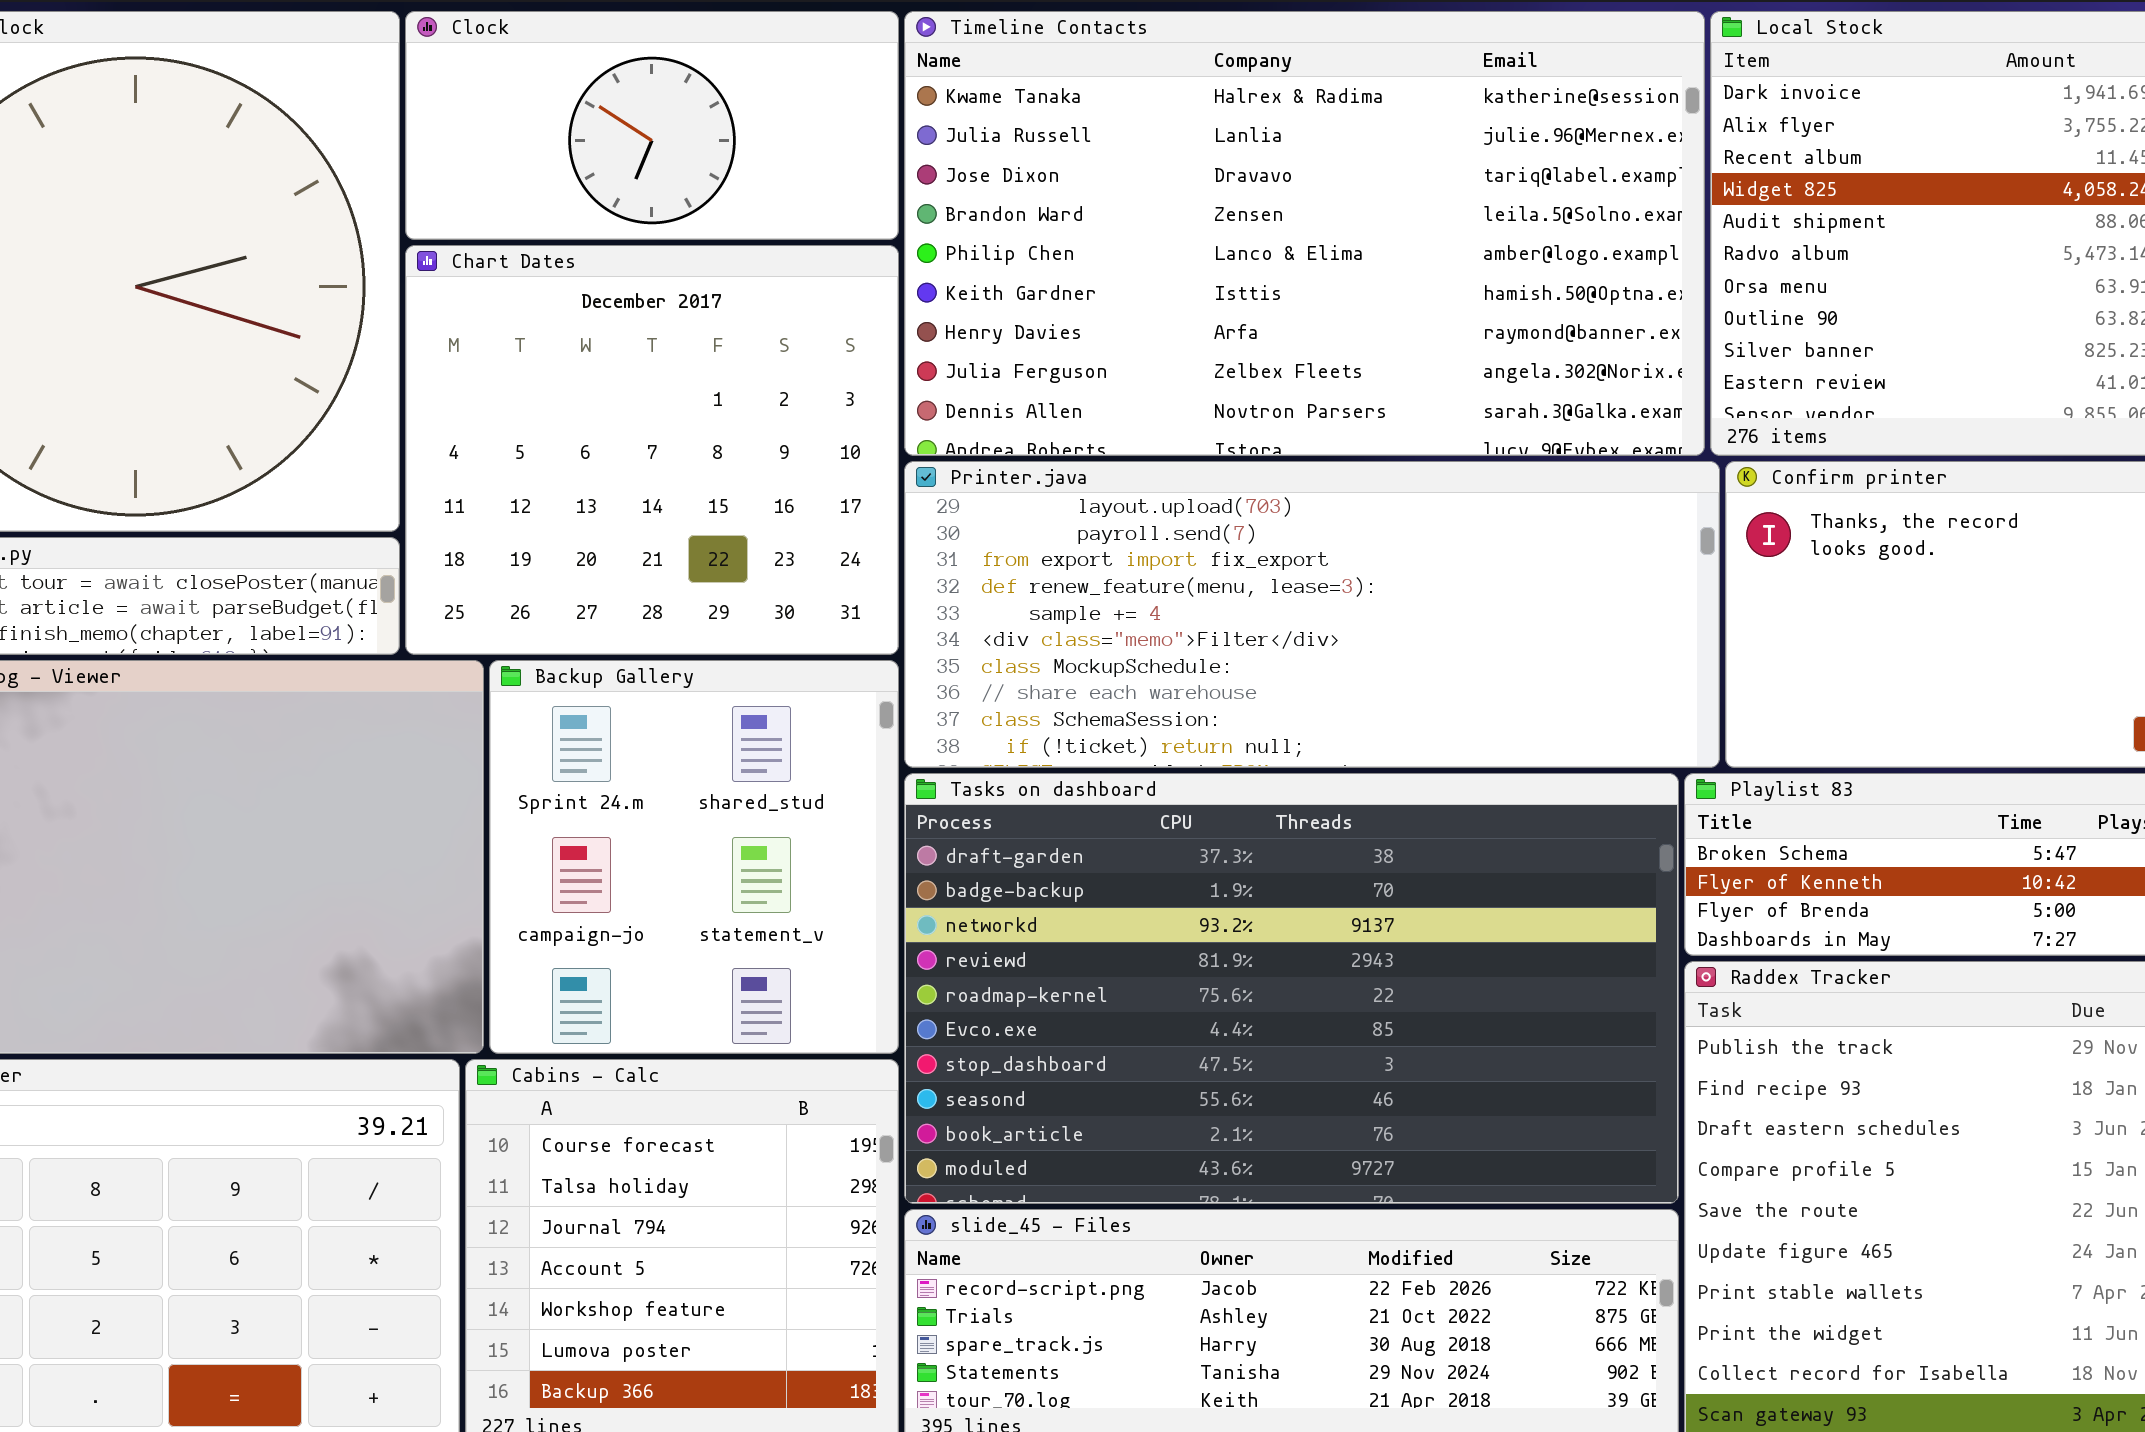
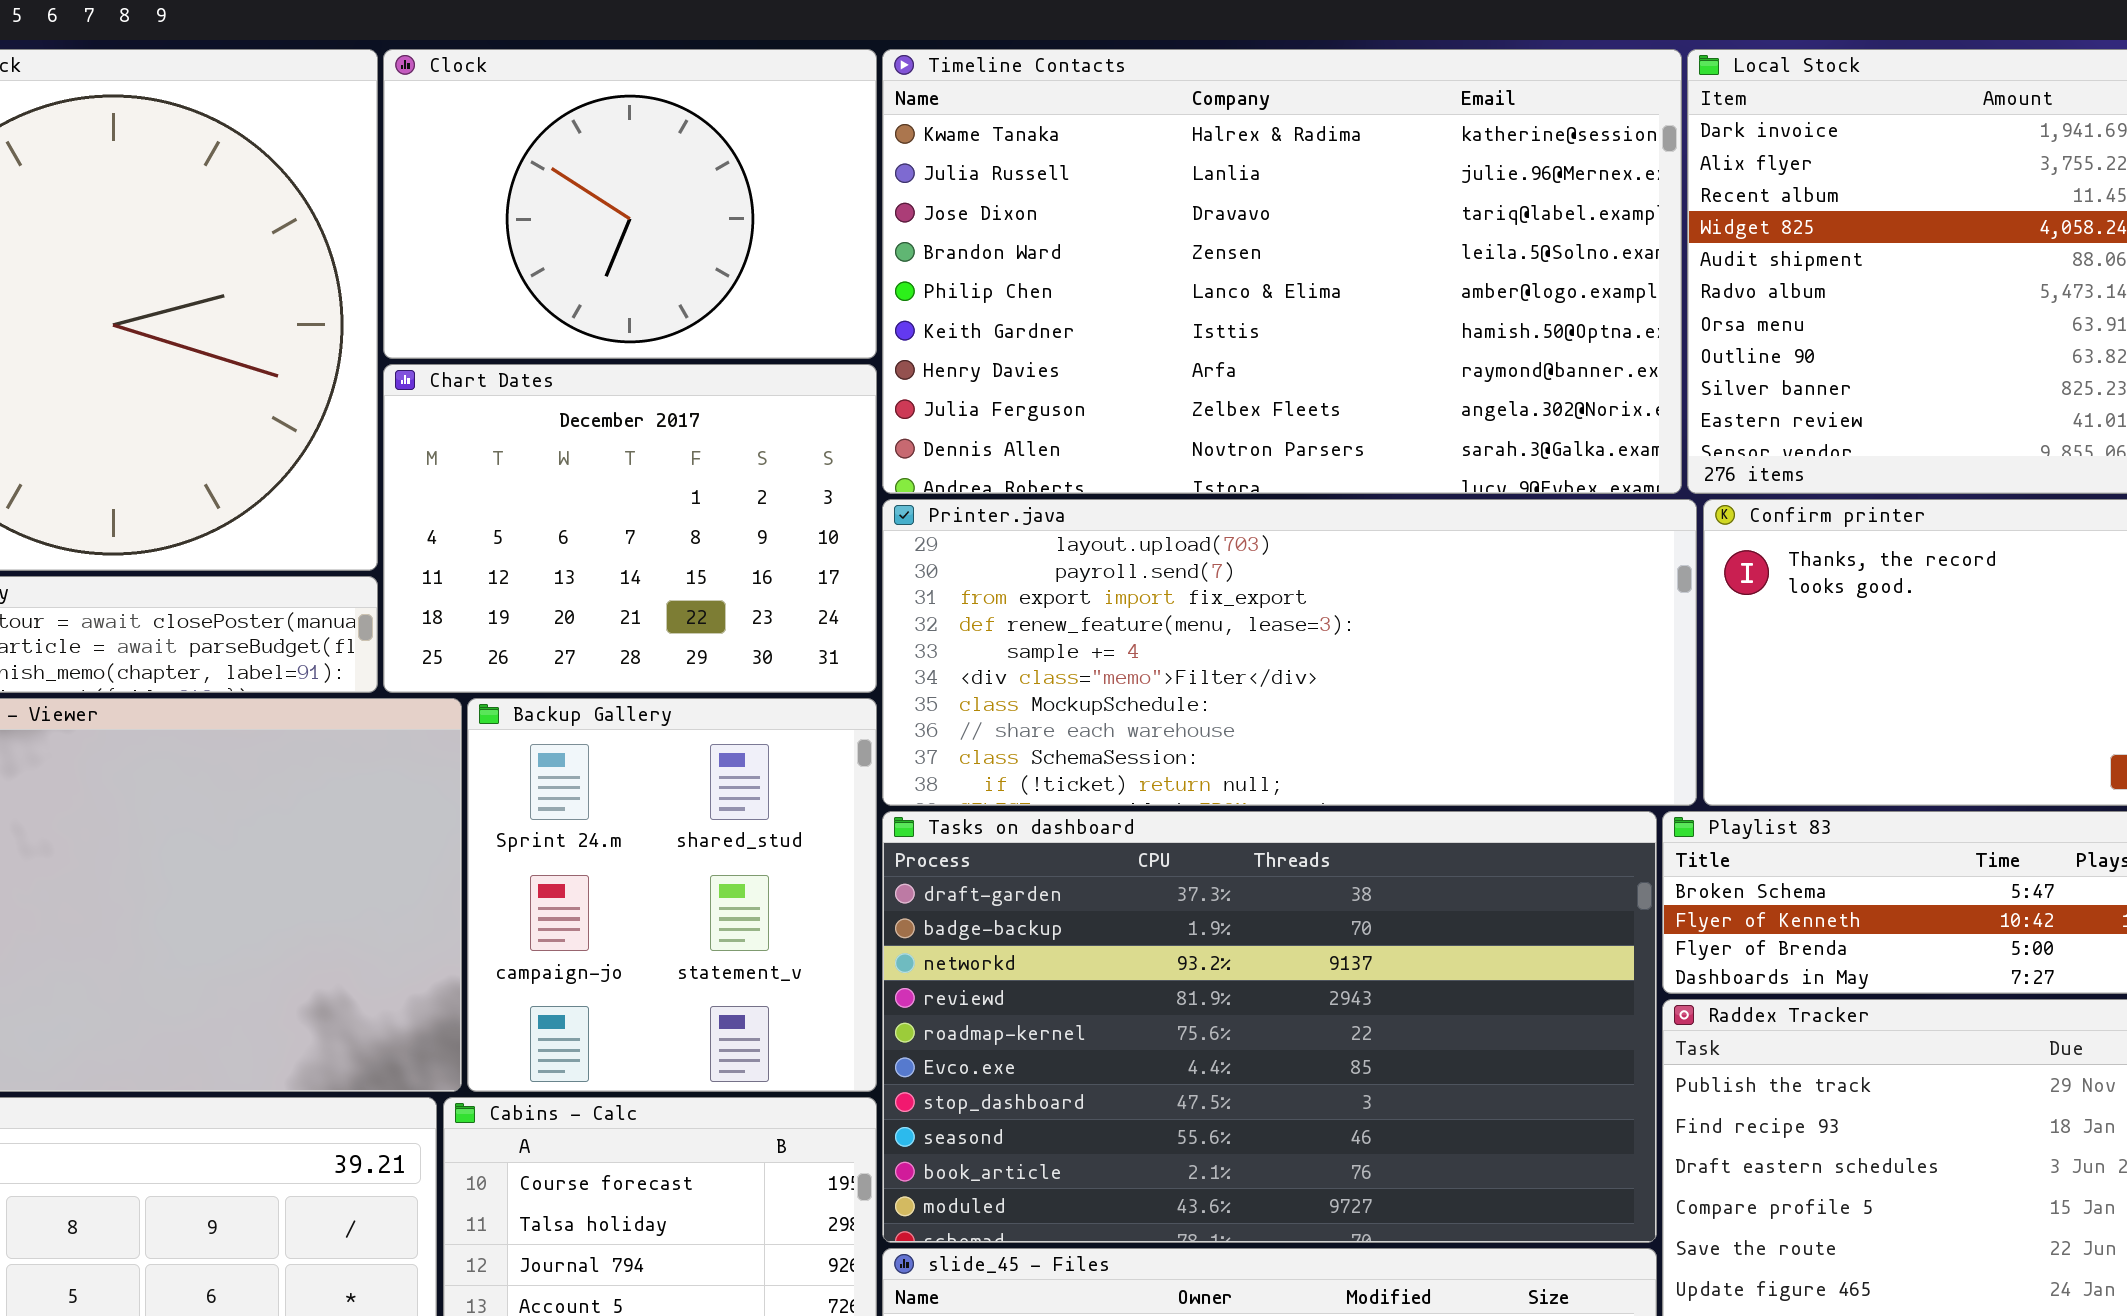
Clock: [405,11,899,240] -> [383,49,877,359], resized
Chart Dates: [405,245,899,655] -> [383,364,877,693], resized

